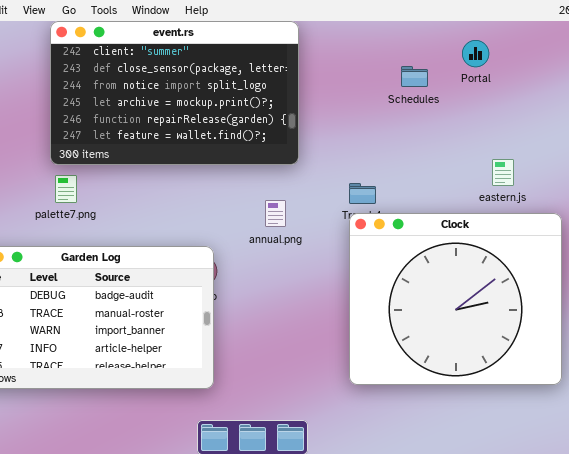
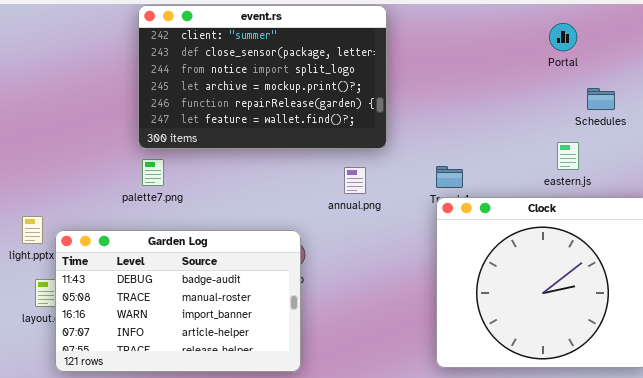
Schedules: [401,66,428,87] -> [587,88,615,110], moved
eastern.js: [492,159,514,186] -> [557,142,579,170], moved
annual.png: [265,200,286,227] -> [344,167,366,194], moved

